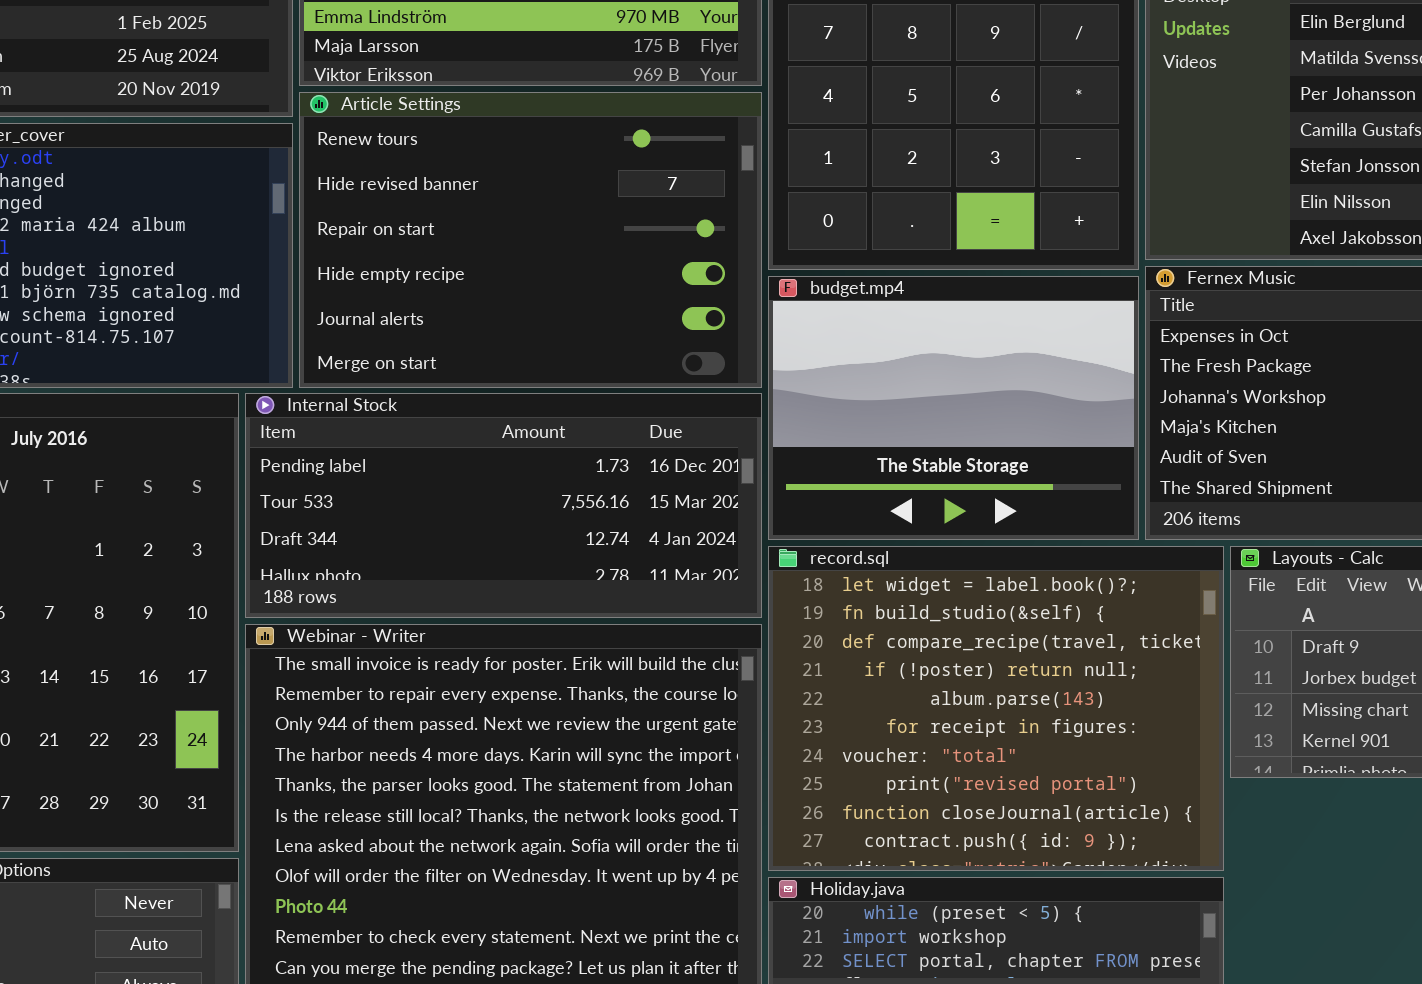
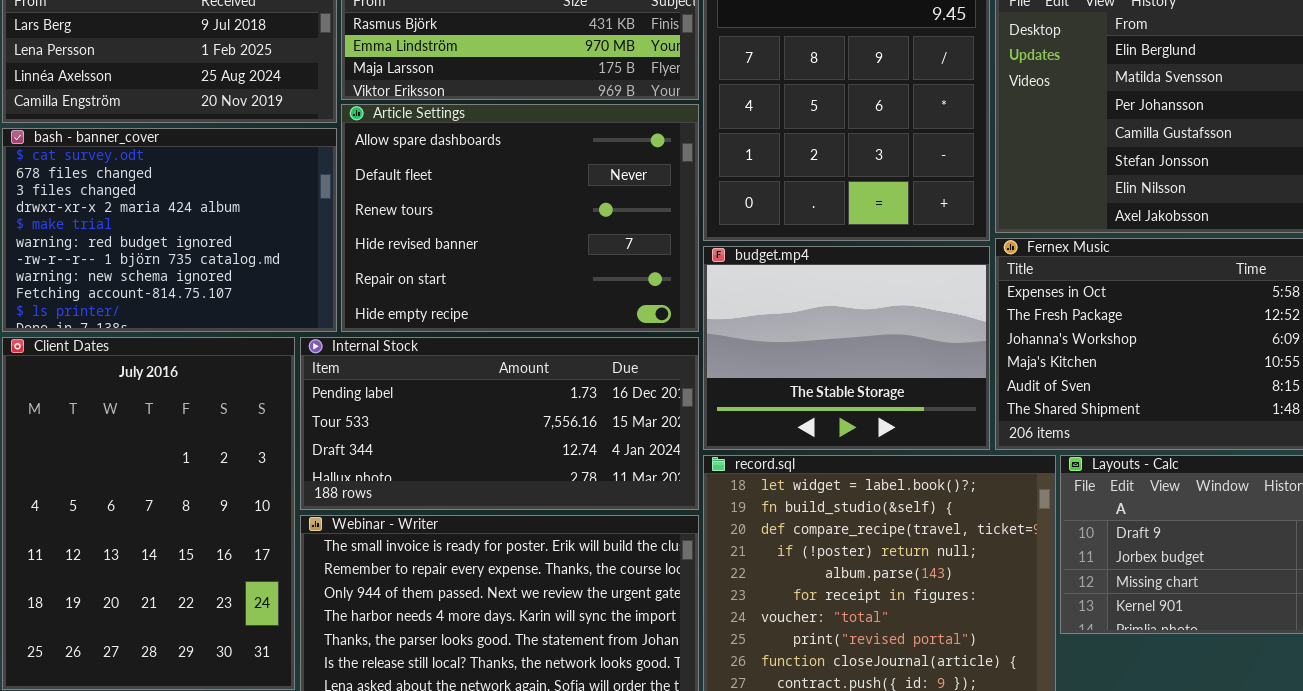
Article Settings: [299,92,762,388] -> [341,104,699,332], scrolled up 2 rows

